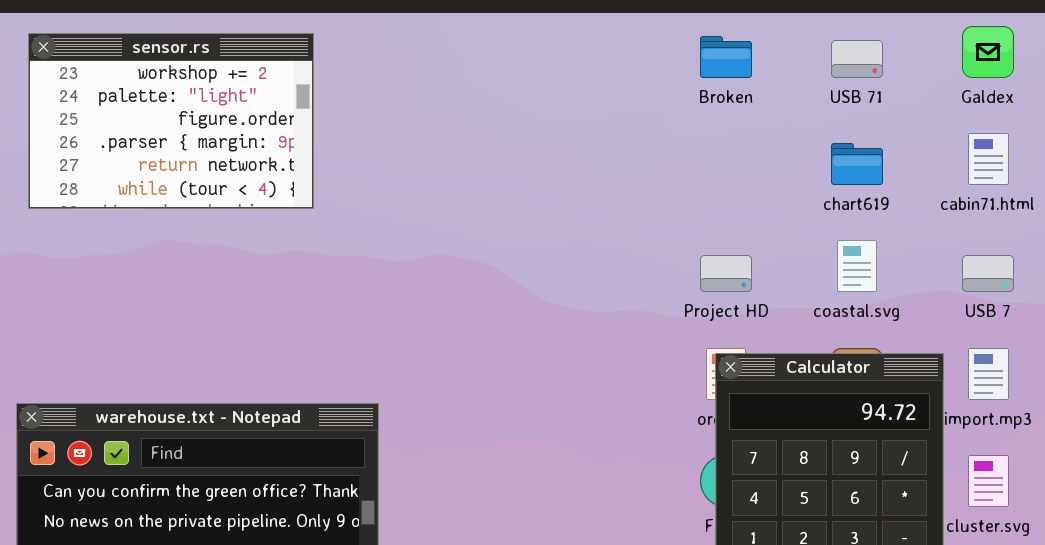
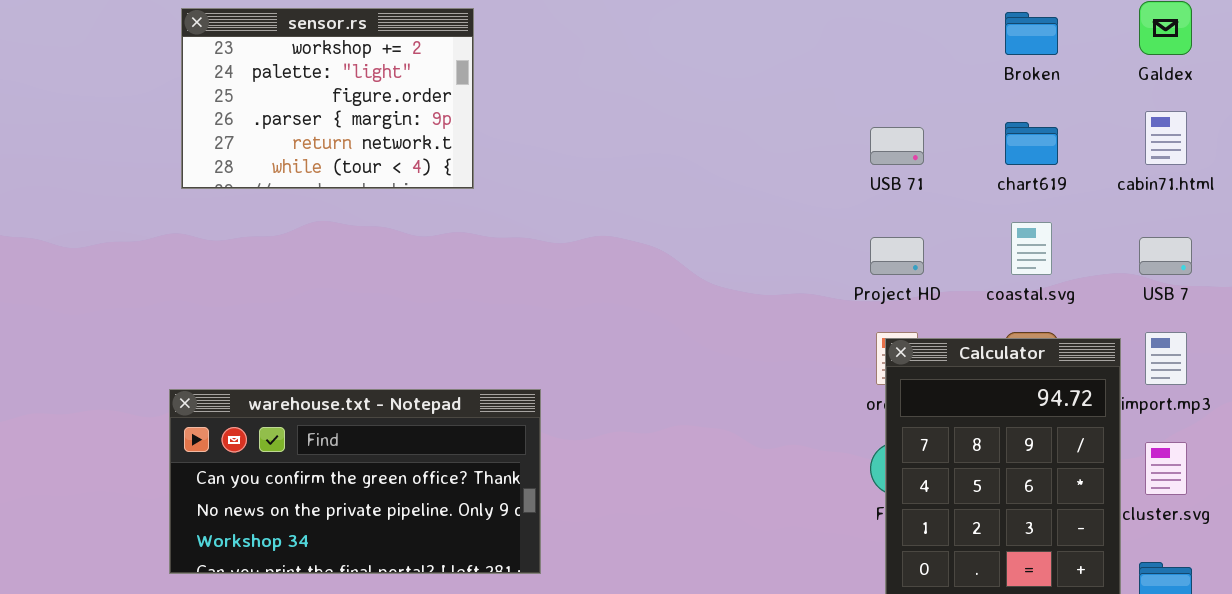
Broken: [700,36,752,78] -> [1005,12,1058,55], moved
USB 71: [831,40,883,78] -> [870,127,924,165], moved

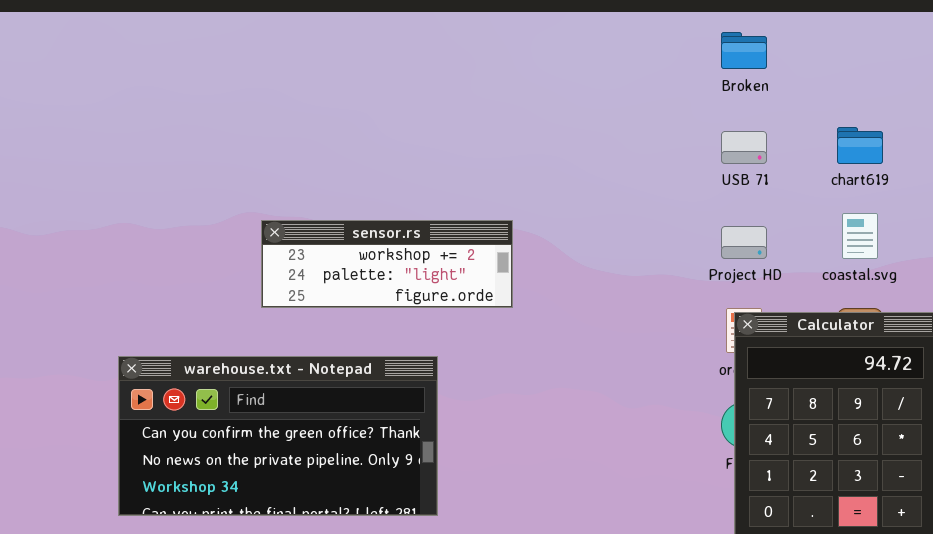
sensor.rs: [181,8,474,189] -> [261,220,513,308], moved, resized
Broken: [1005,12,1058,55] -> [721,32,767,69], moved

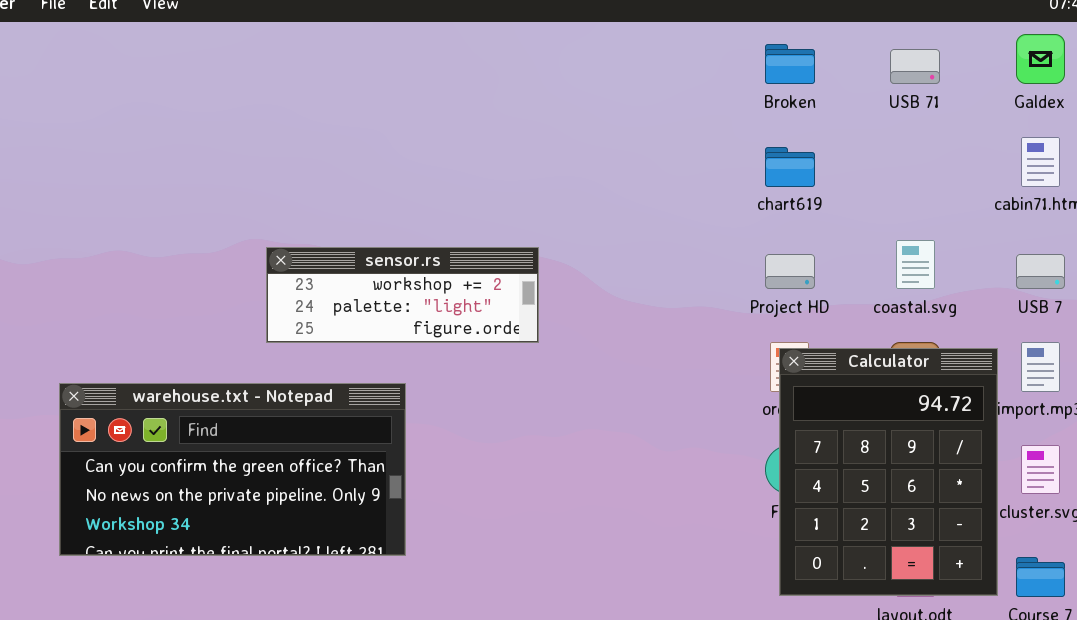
chart619: [837,127,883,164] -> [765,147,815,187], moved
USB 71: [721,131,767,164] -> [890,49,940,84], moved
warehouse.txt - Notepad: [118,356,438,516] -> [59,383,406,556], moved

